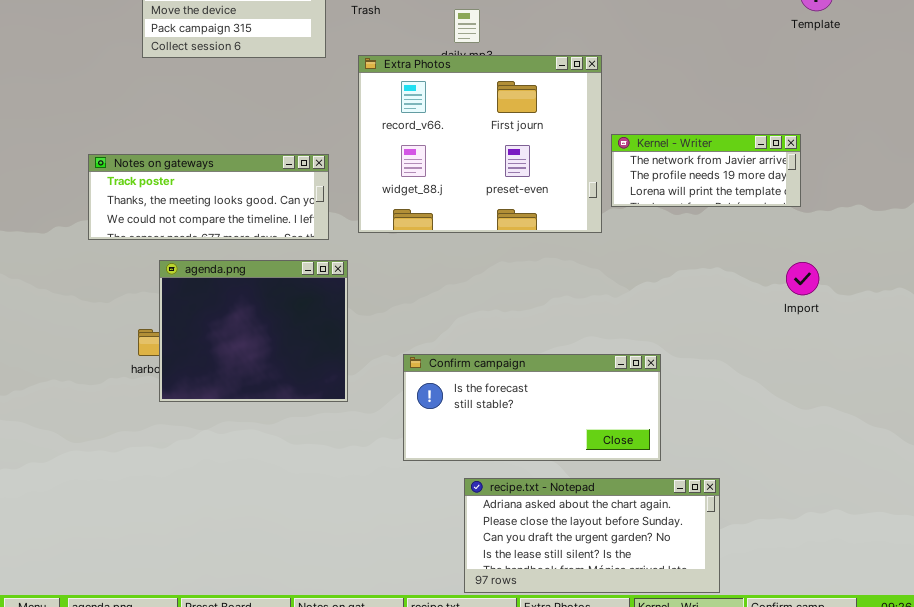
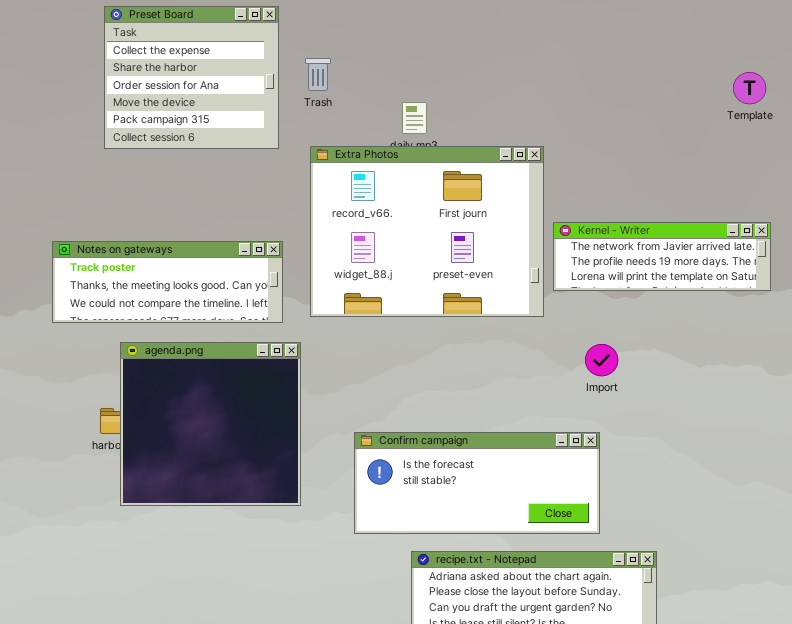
Kernel - Writer: [611,134,801,207] -> [553,222,771,291], resized
agenda.png: [159,260,348,402] -> [120,342,301,506], resized
Import: [786,262,819,295] -> [585,344,618,376], moved

